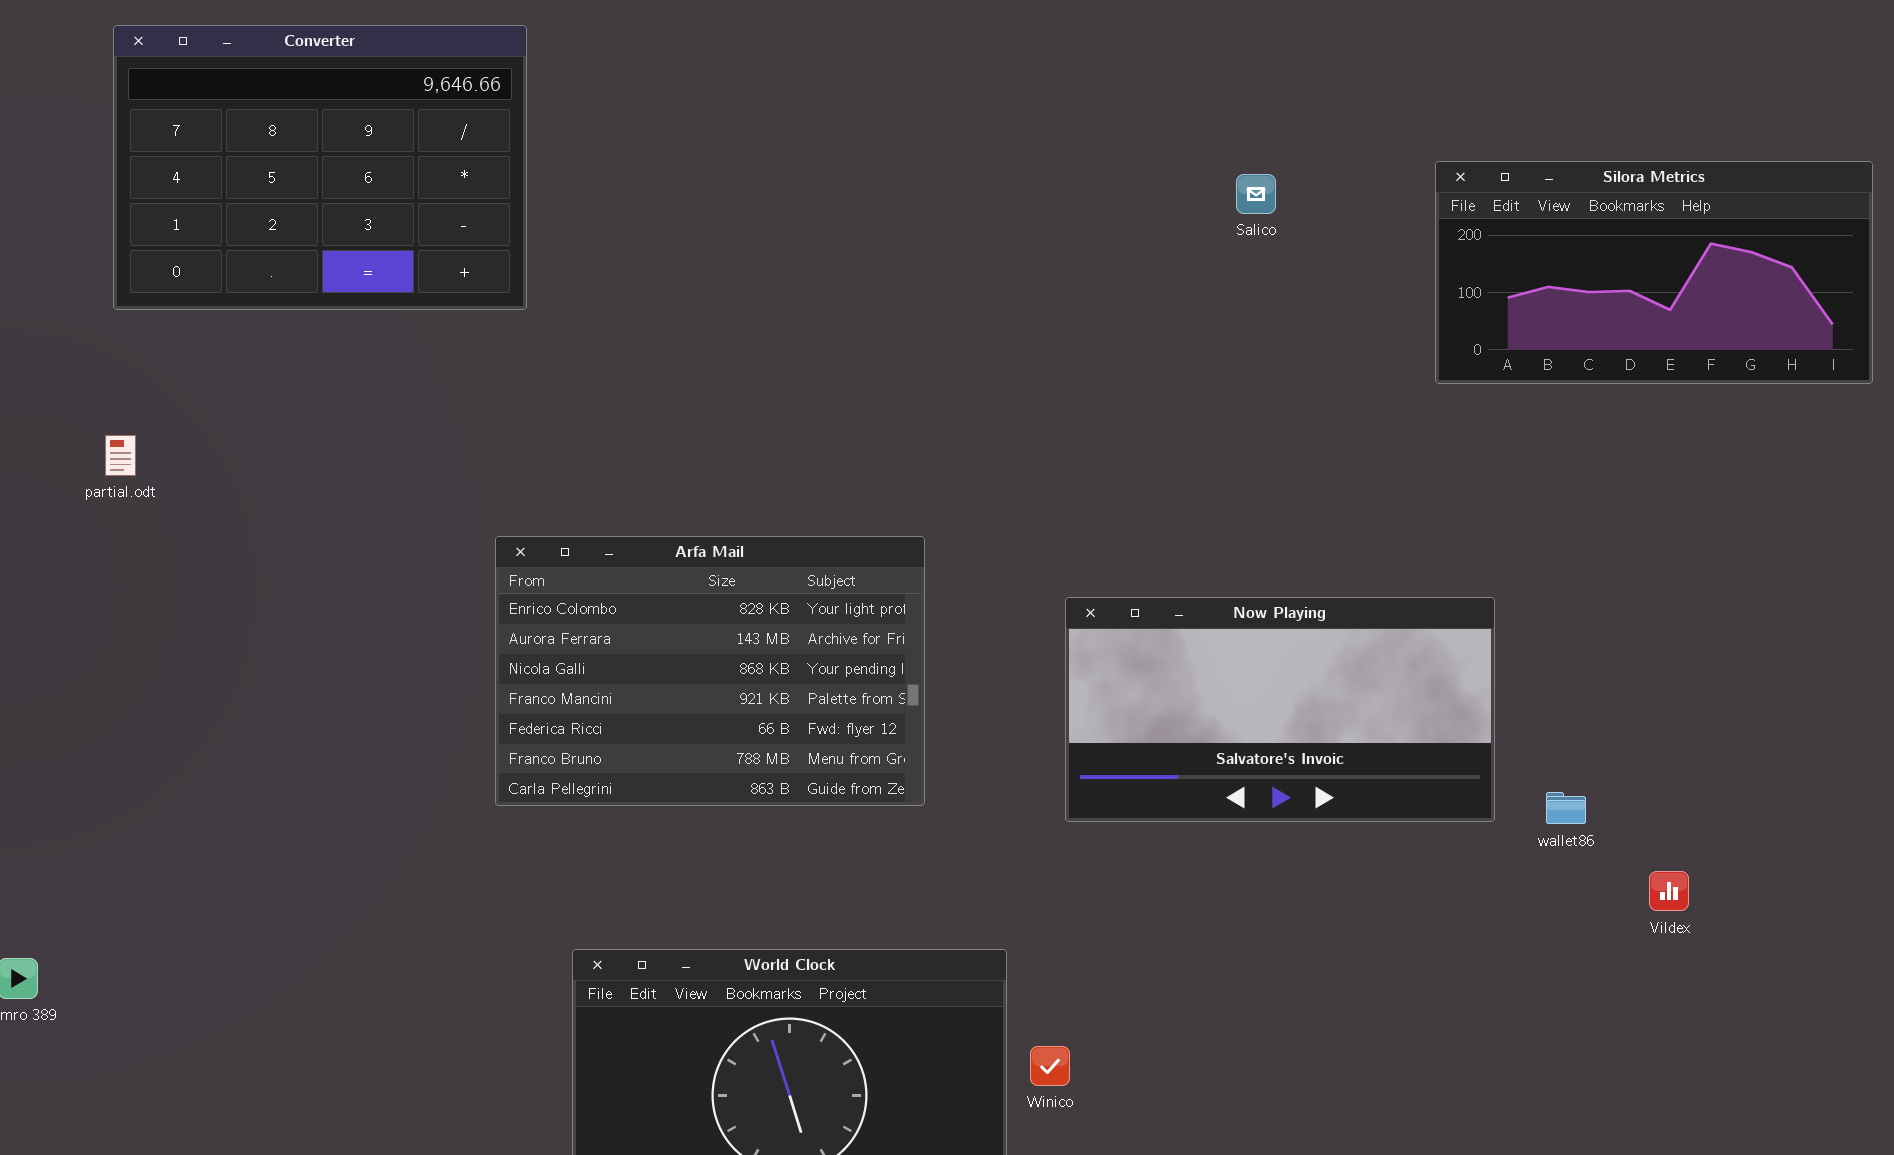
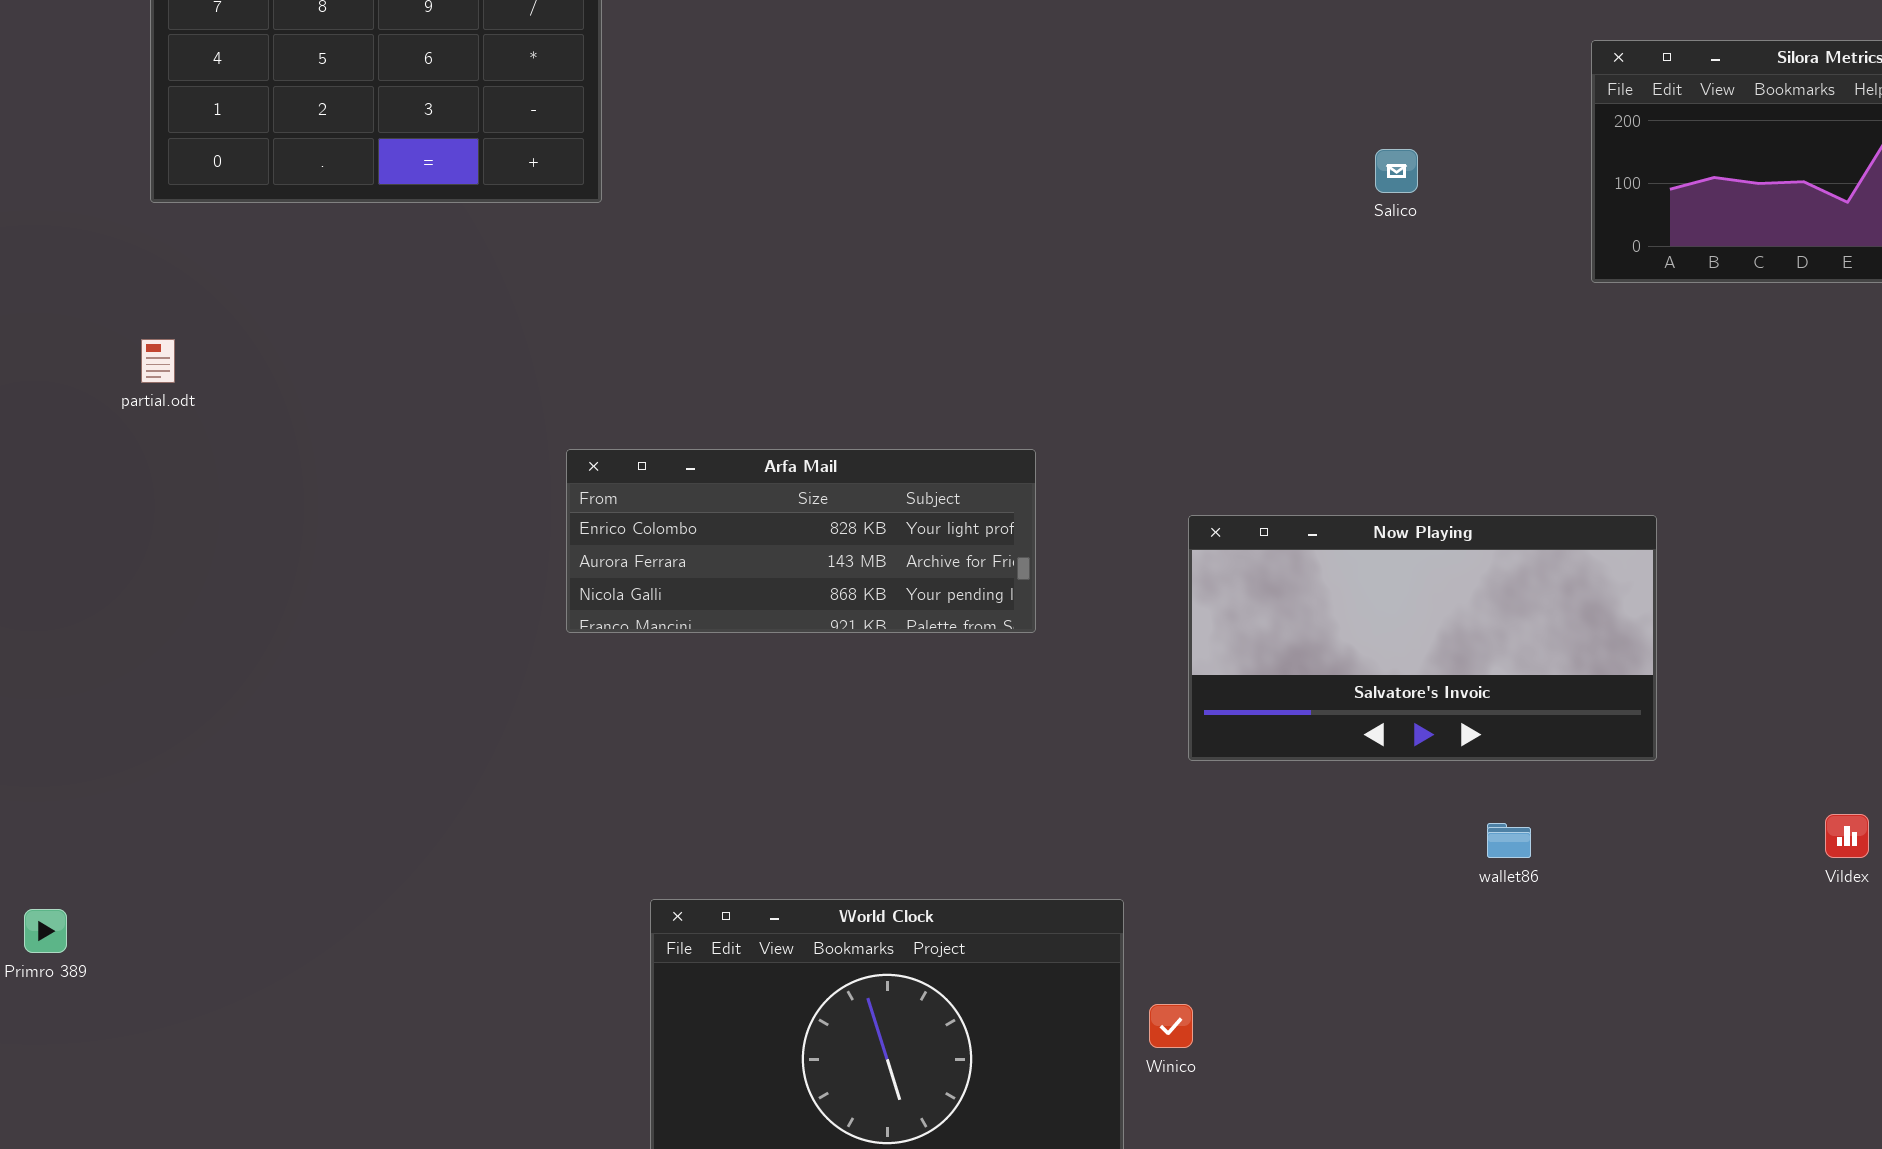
Salico: [1236,174,1276,214] -> [1375,149,1418,193], moved
Arfa Mail: [495,536,925,806] -> [566,449,1036,633], resized
wallet86: [1546,792,1586,824] -> [1487,823,1531,858], moved

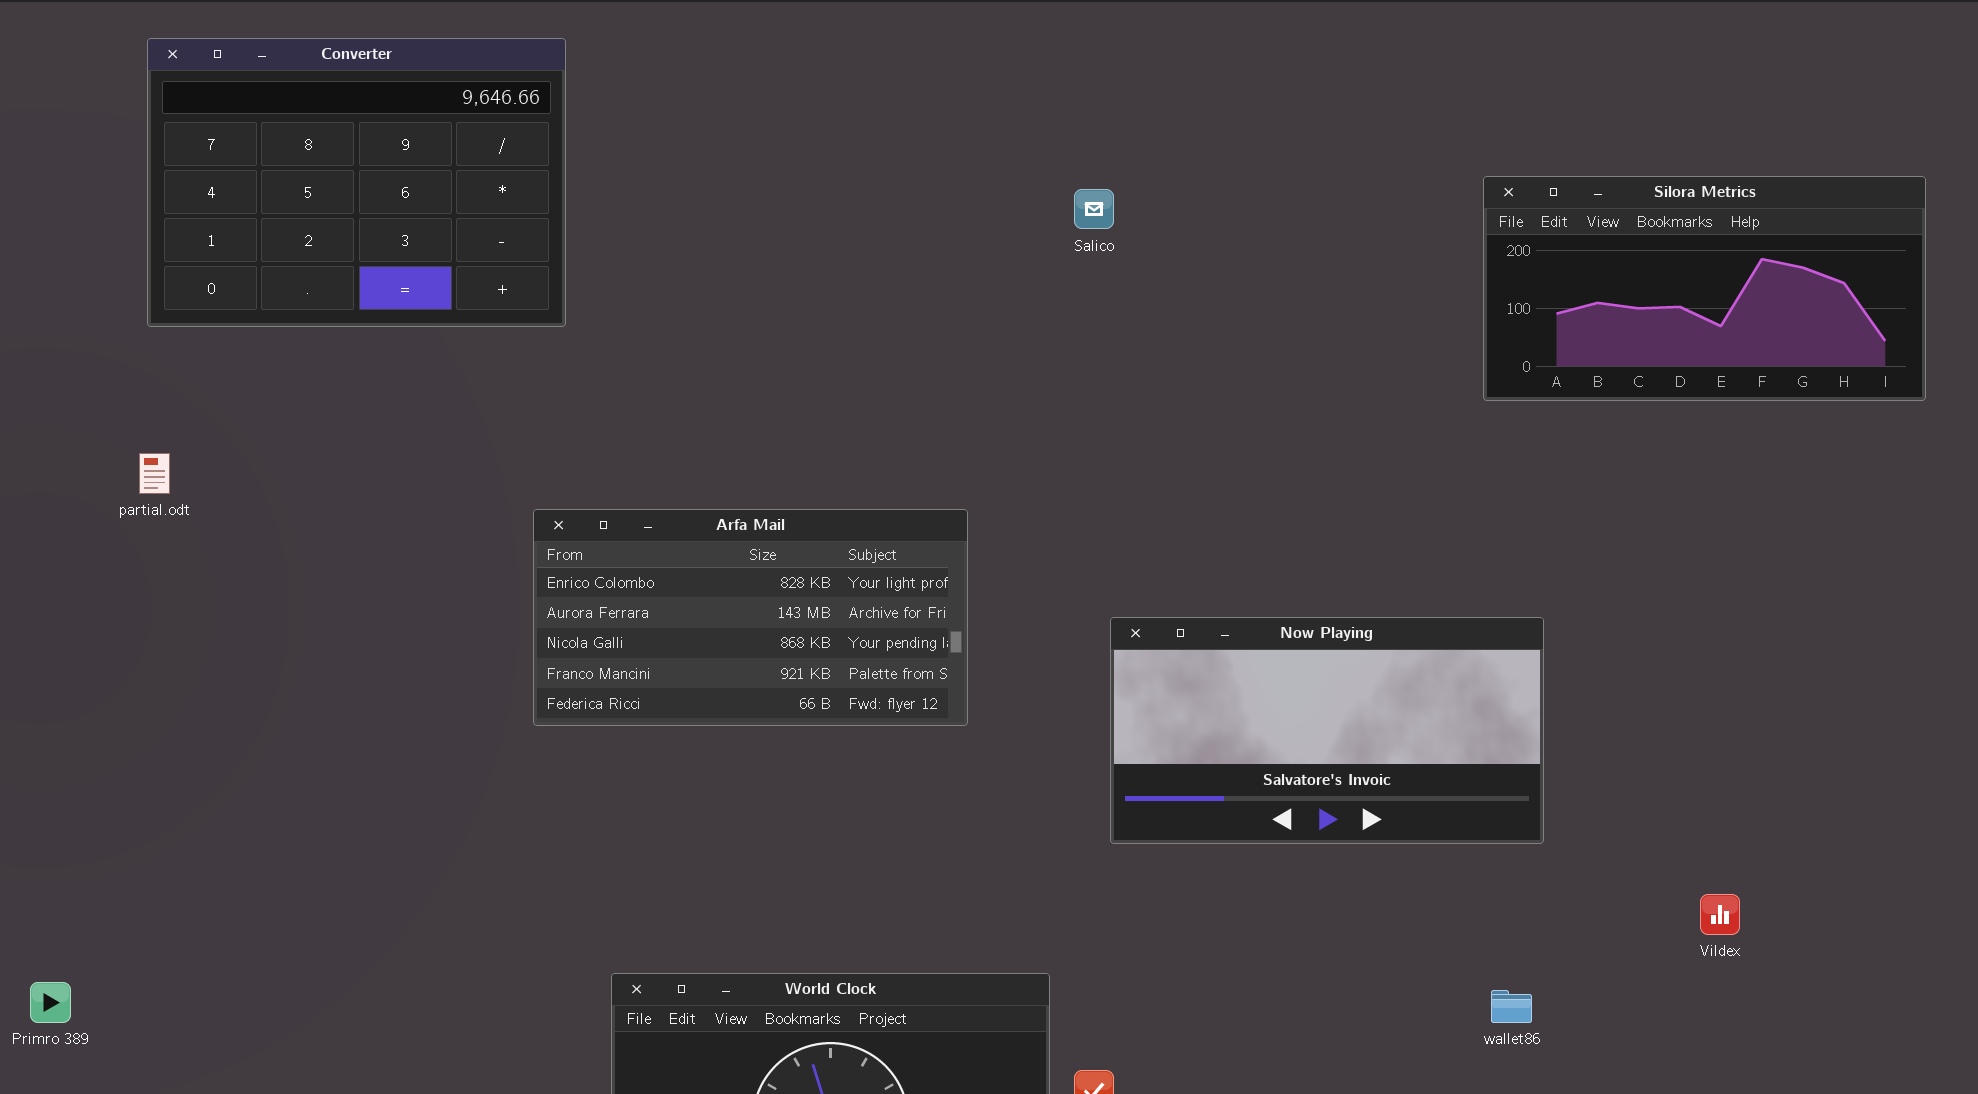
Salico: [1375,149,1418,193] -> [1074,189,1114,229], moved
Arfa Mail: [566,449,1036,633] -> [533,509,968,726], resized
wallet86: [1487,823,1531,858] -> [1491,990,1532,1023], moved

